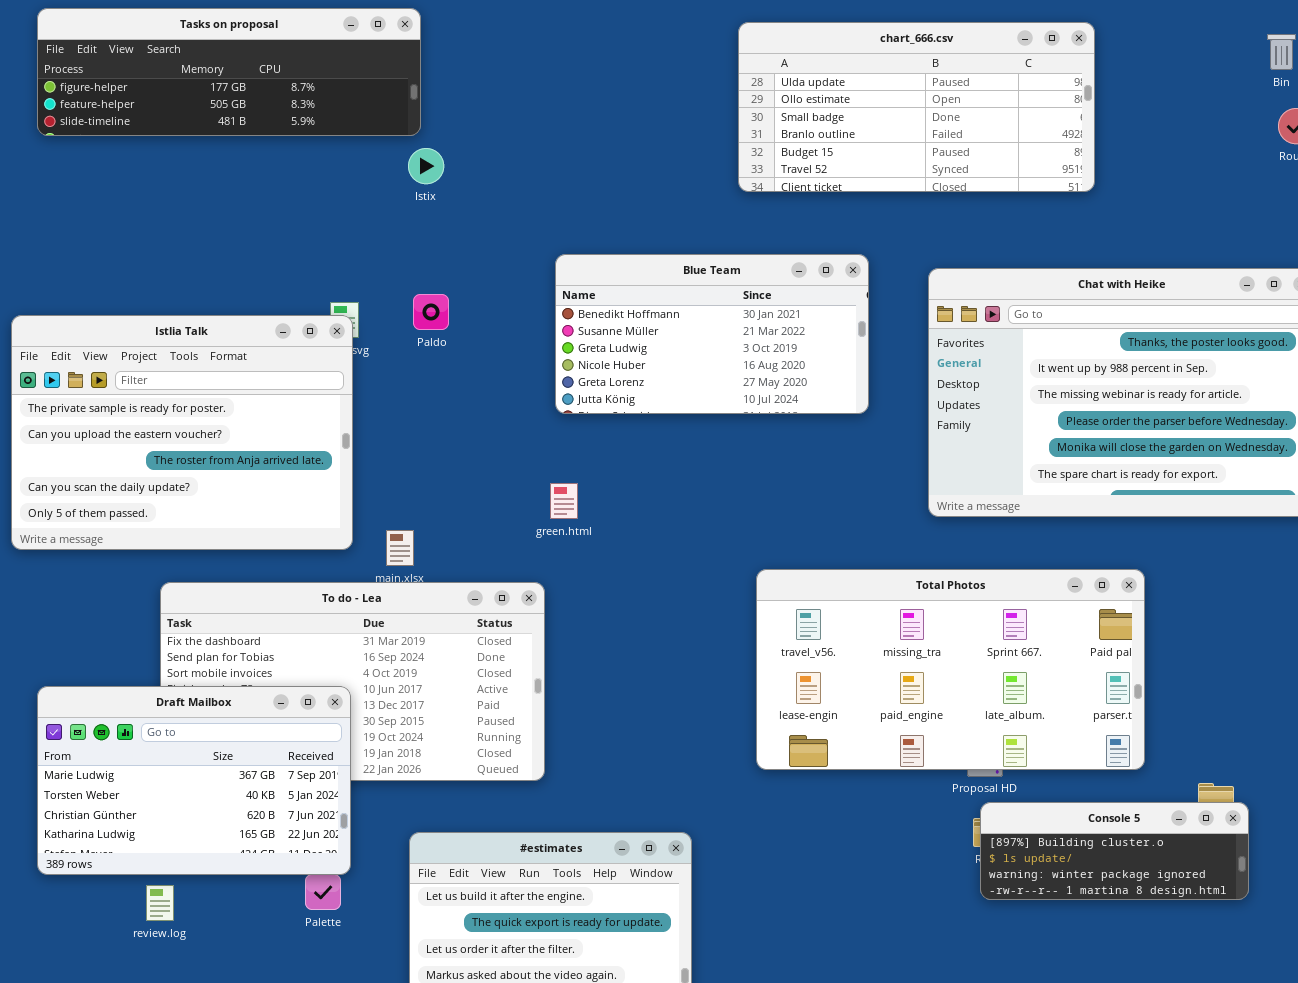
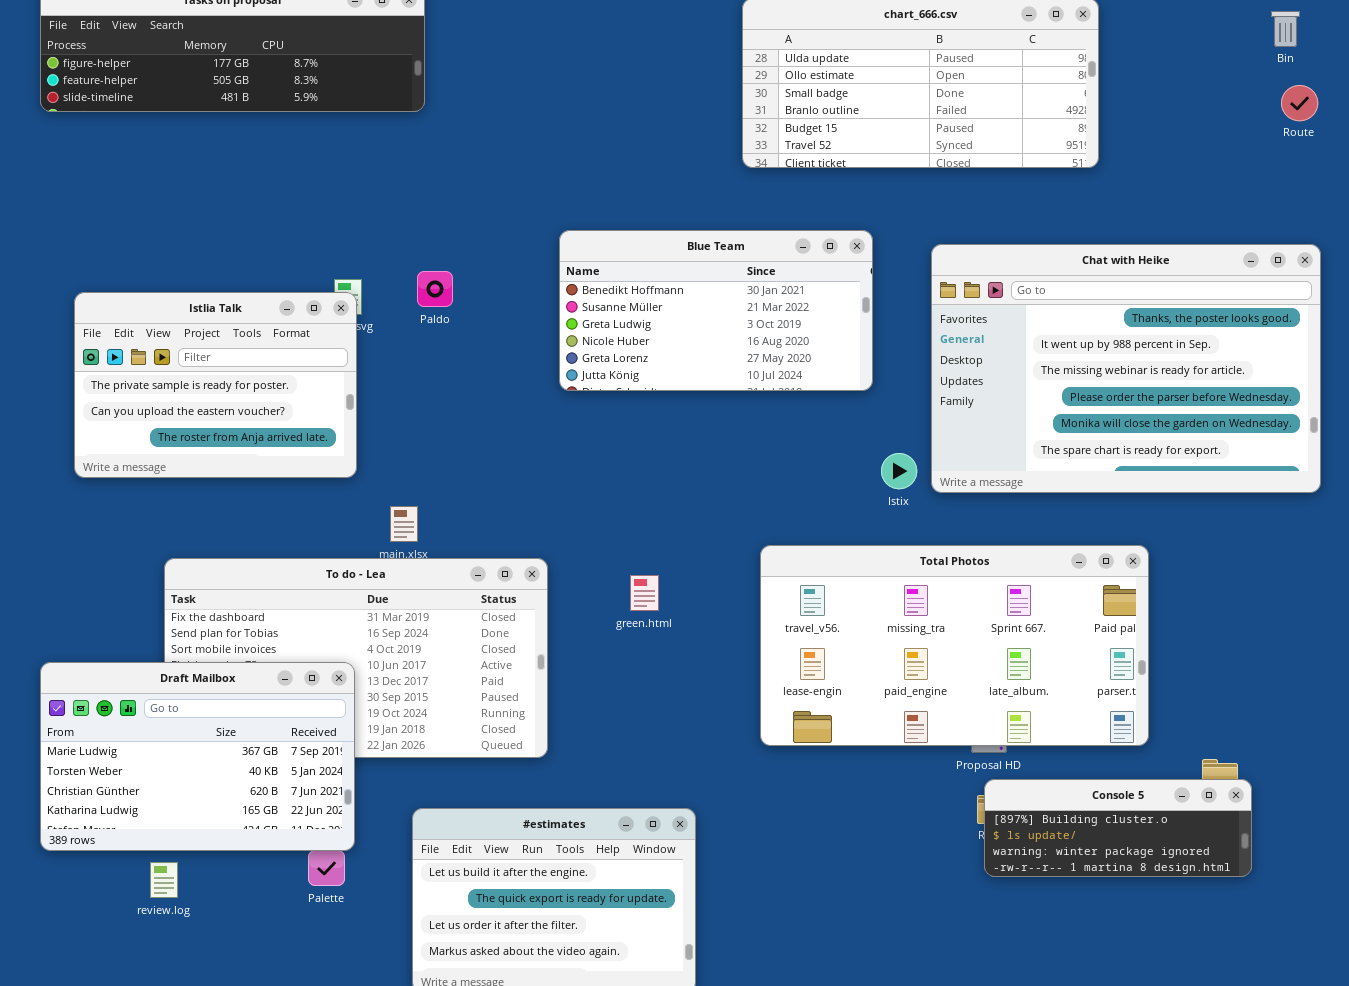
Istix: [408,148,444,184] -> [881,453,917,489], moved
Istlia Talk: [11,315,353,550] -> [74,292,357,478], resized
green.html: [550,483,578,519] -> [630,575,659,611], moved

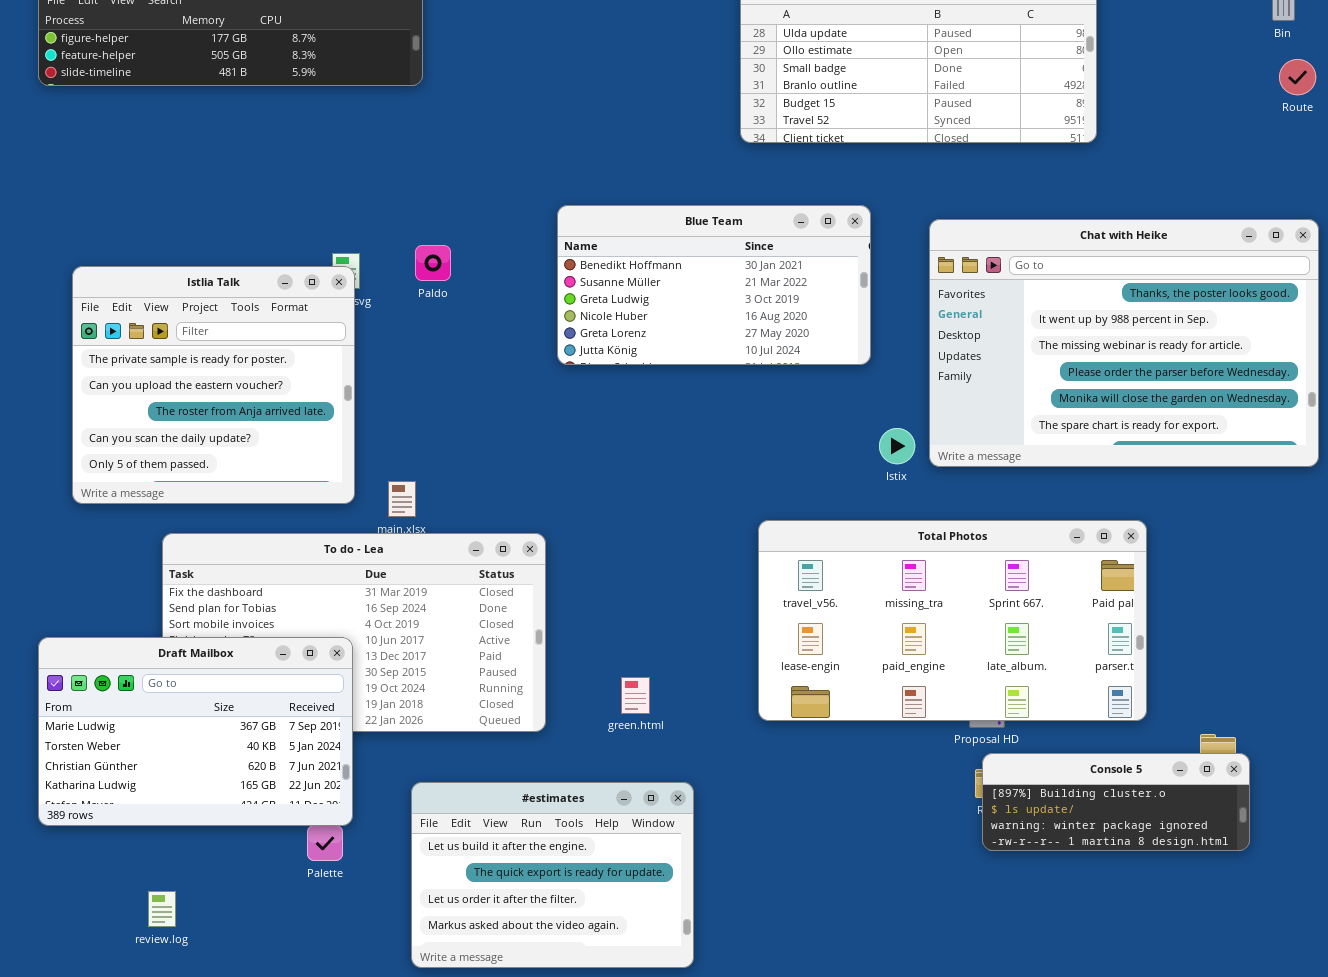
Istlia Talk: [74,292,357,478] -> [72,266,355,504], resized
green.html: [630,575,659,611] -> [621,677,650,714], moved
review.log: [150,862,178,898] -> [148,891,176,927], moved

